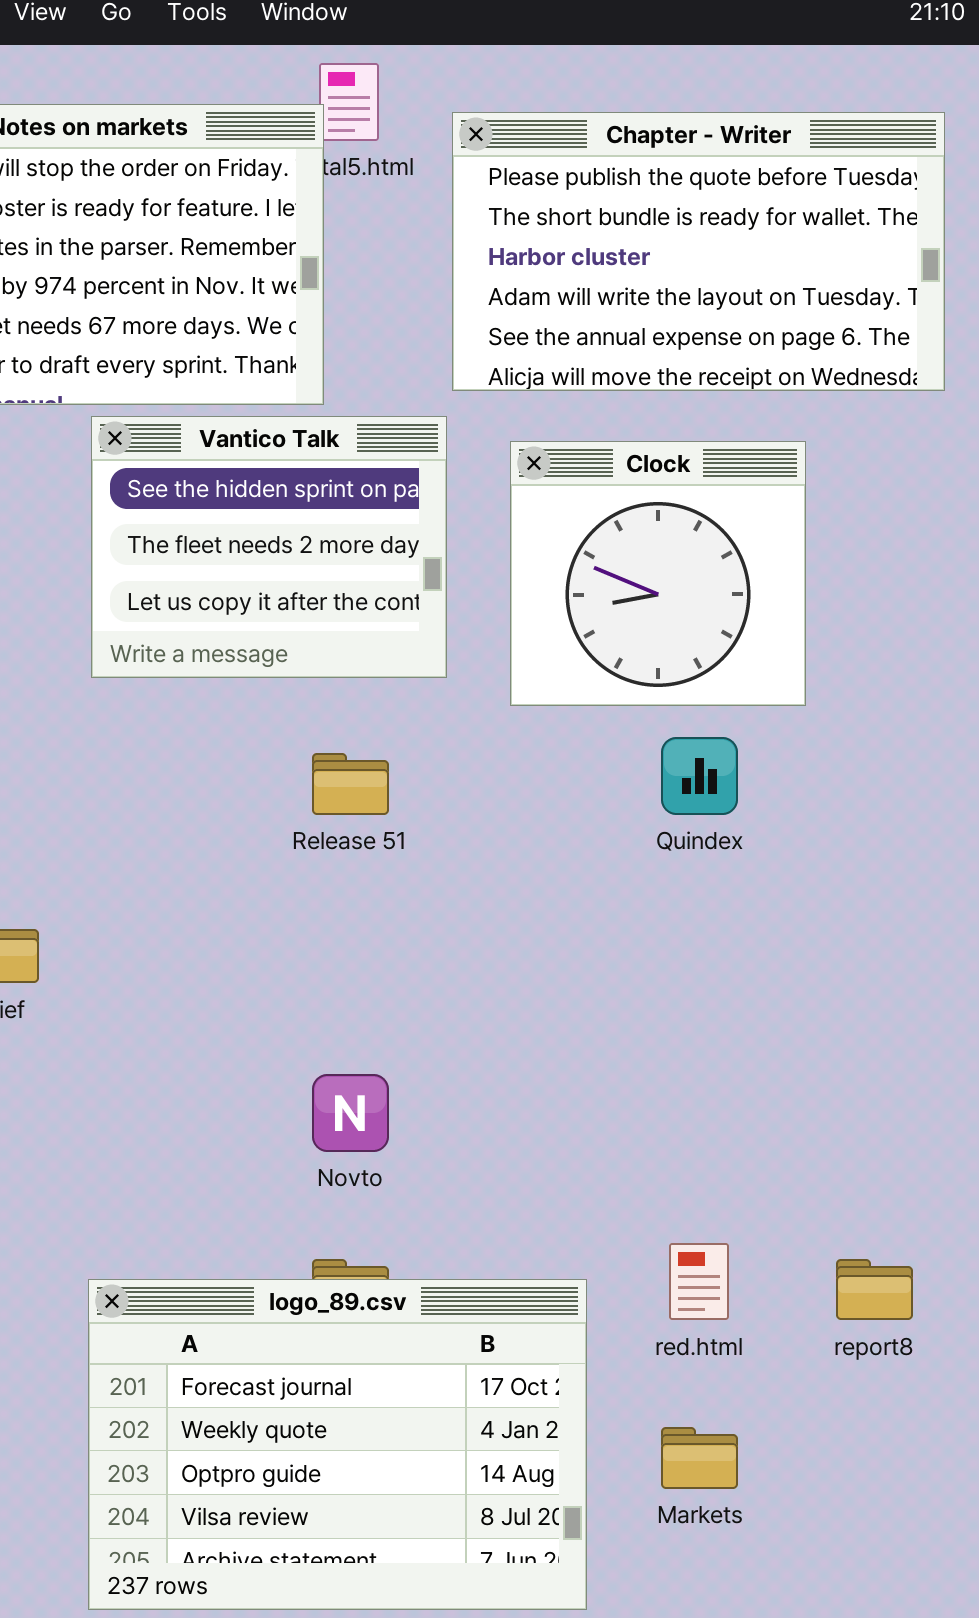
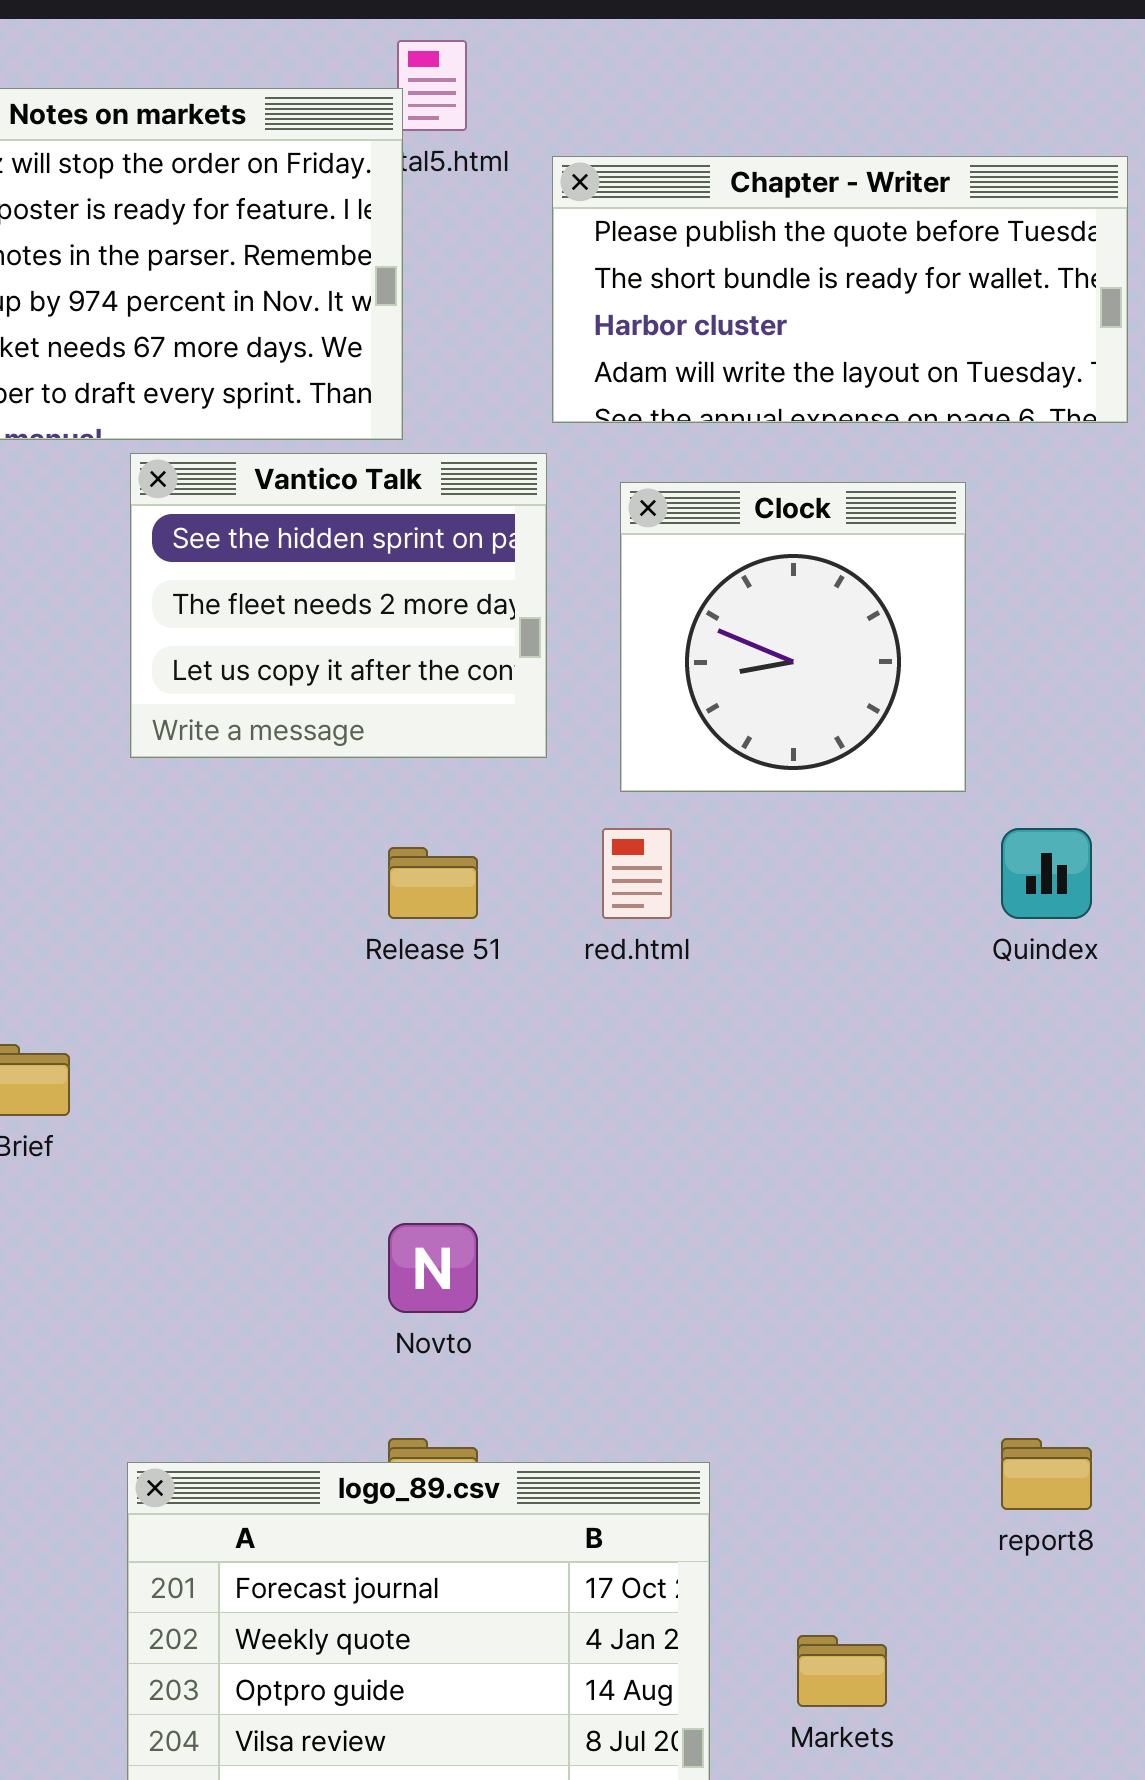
Chapter - Writer: [452,112,945,391] -> [552,156,1128,423], resized
Quindex: [661,737,738,815] -> [1001,828,1092,919], moved
red.html: [669,1243,729,1320] -> [602,828,672,919], moved

